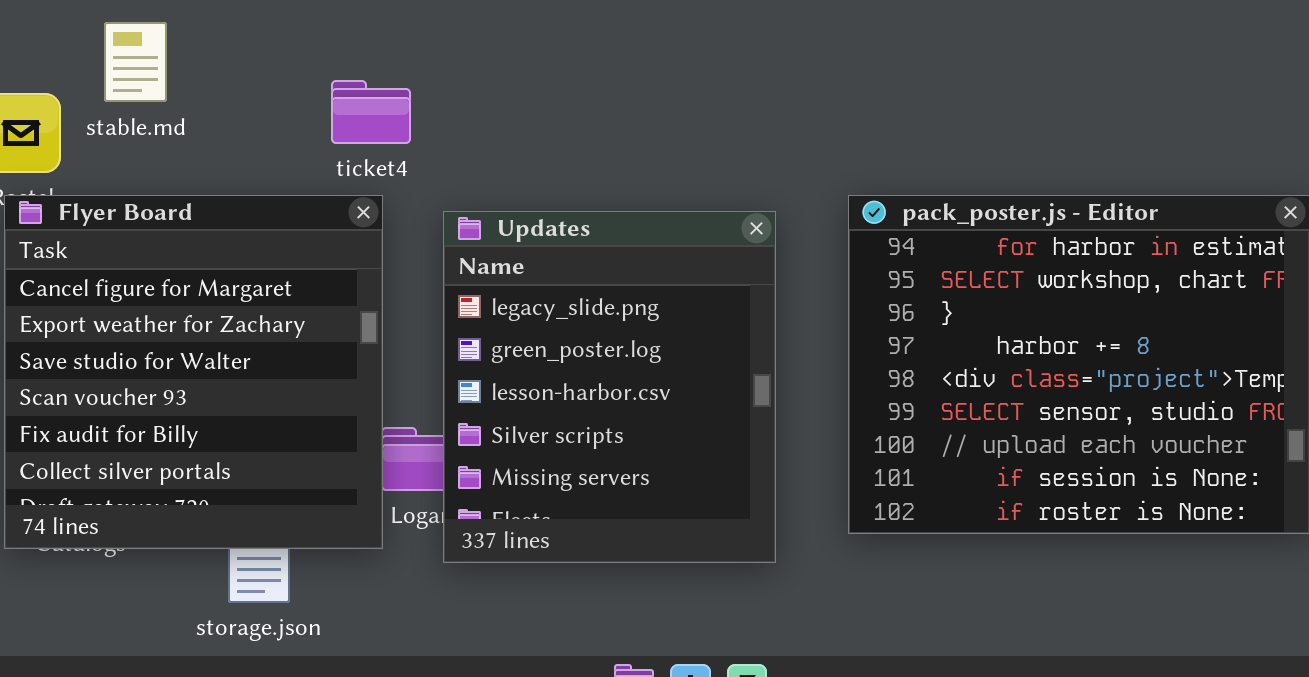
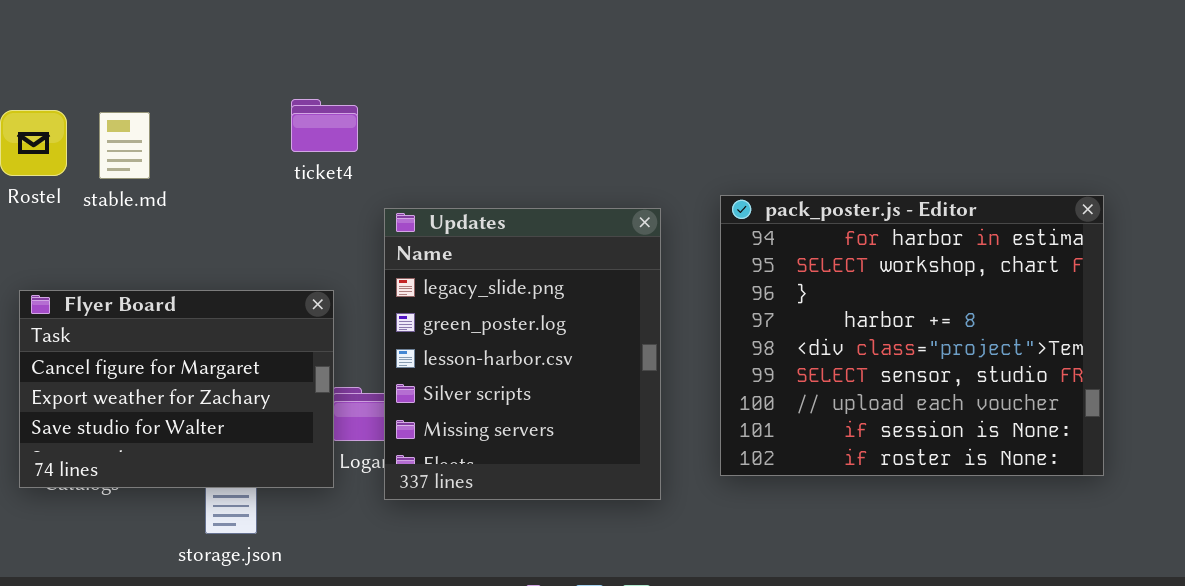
stable.md: [104,22,167,102] -> [99,112,150,179], moved
Flyer Board: [4,195,383,549] -> [19,290,334,488], resized

